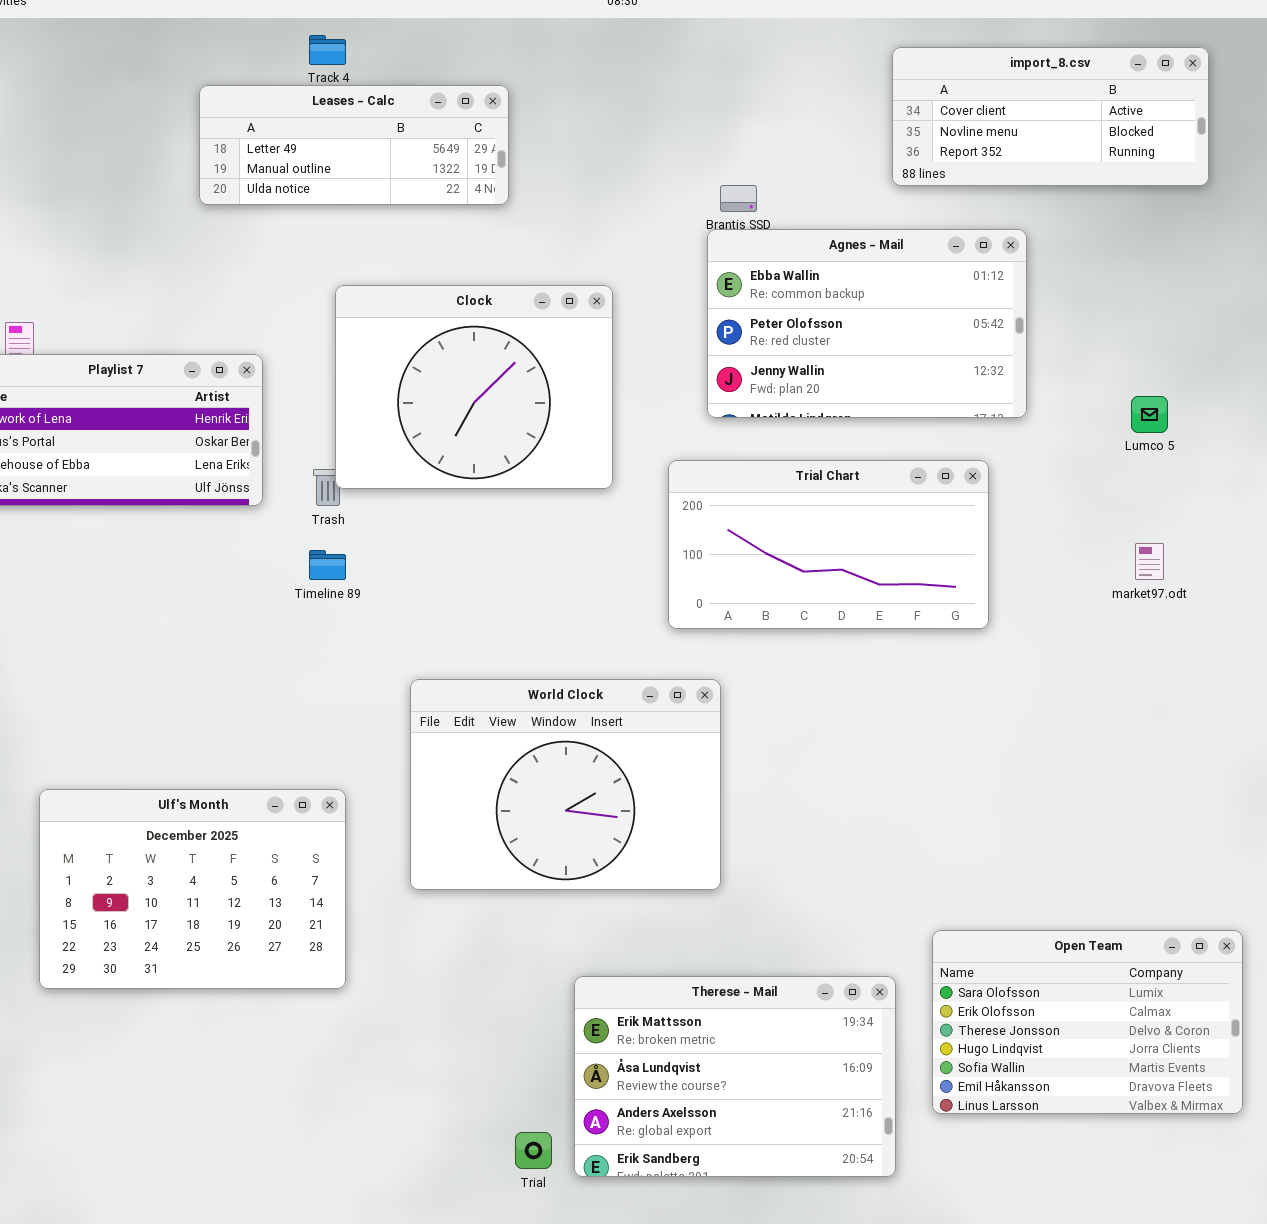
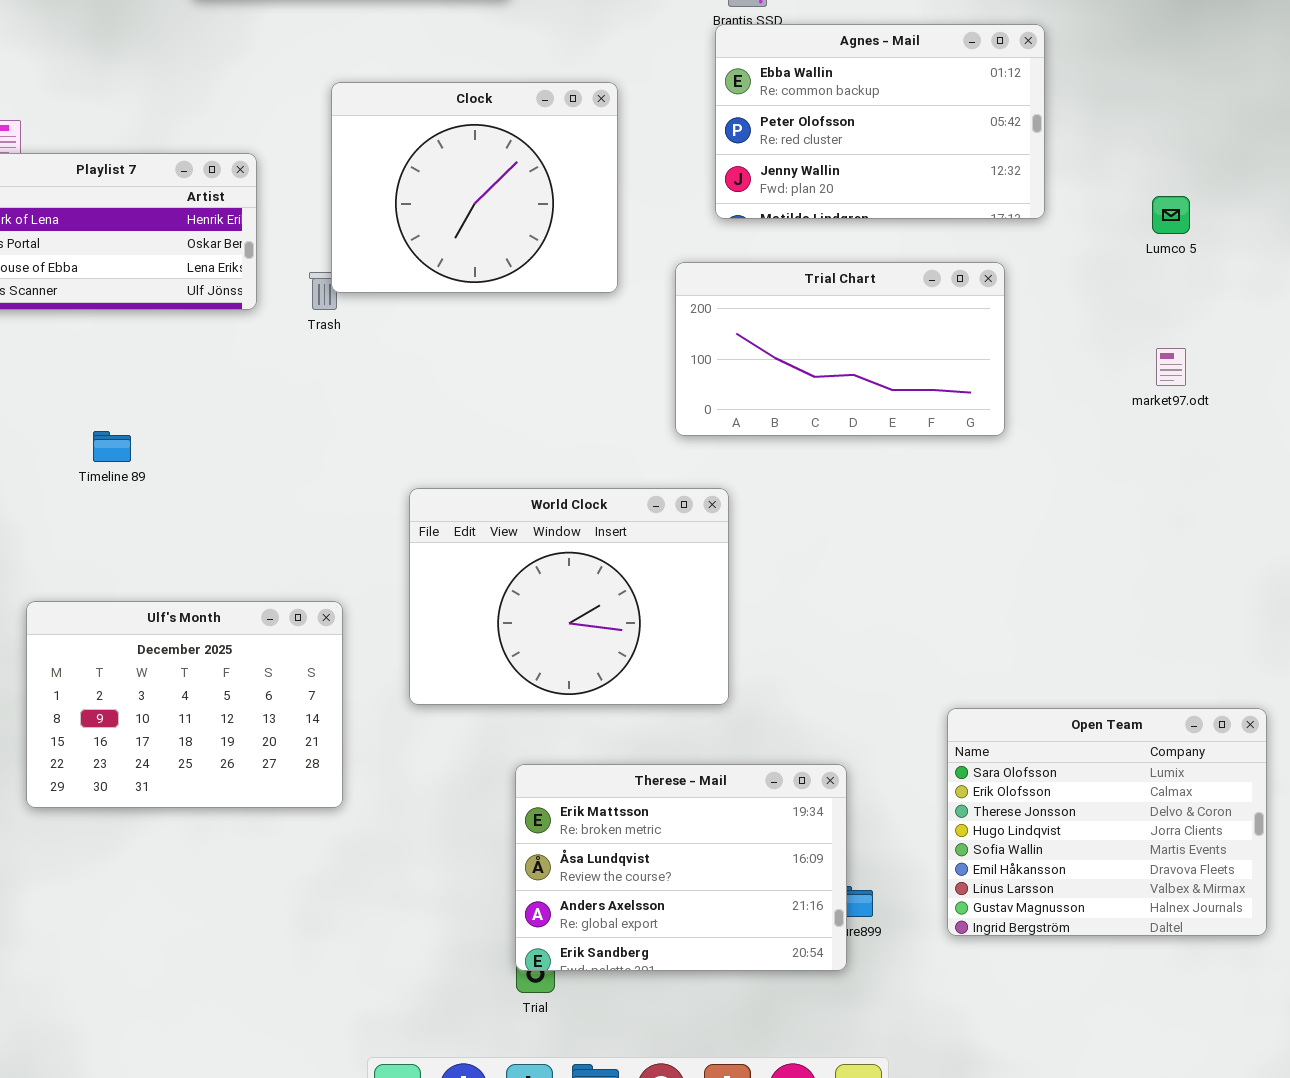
Timeline 89: [309,550,346,580] -> [93,431,131,462], moved
Open Team: [932,930,1243,1114] -> [947,708,1267,936], resized
Therese - Mail: [574,976,896,1177] -> [515,764,847,971], moved

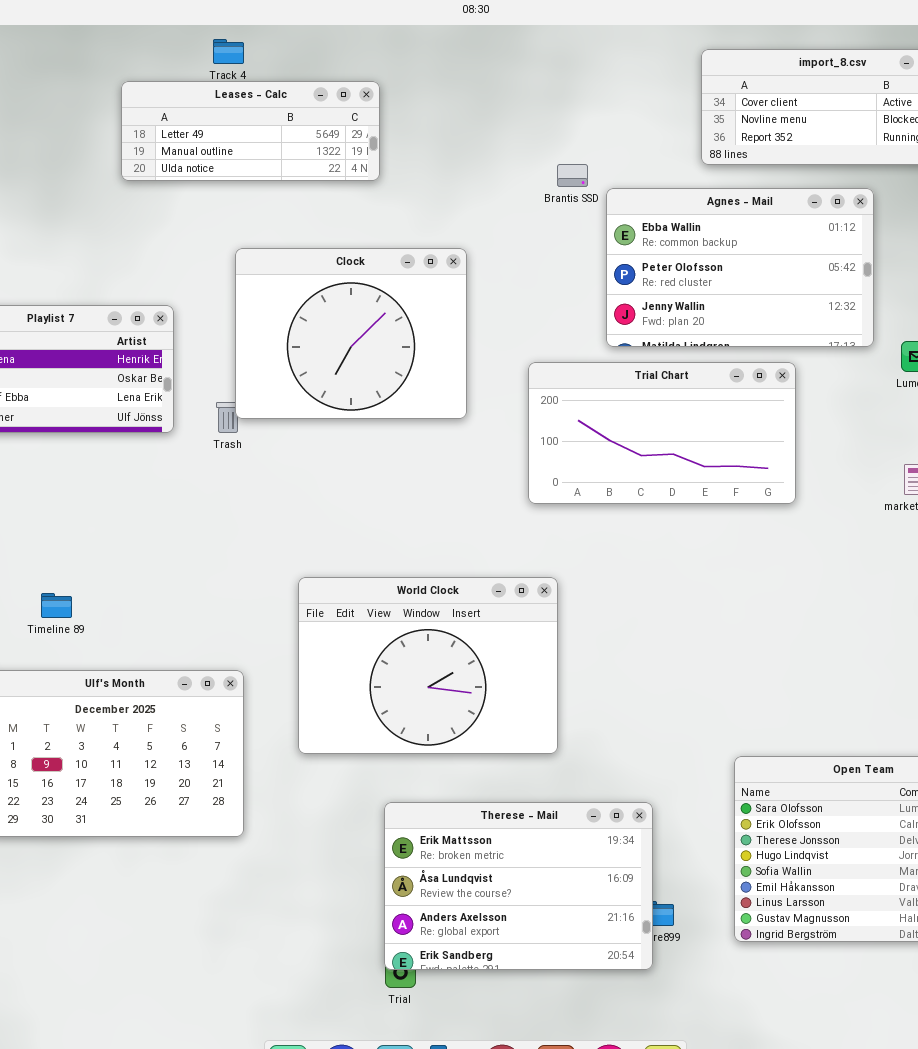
Agnes - Mail: [715,24,1045,219] -> [606,188,874,347], moved
Trial Chart: [675,262,1005,436] -> [528,362,796,504], moved
Timeline 89: [93,431,131,462] -> [41,593,72,618], moved

